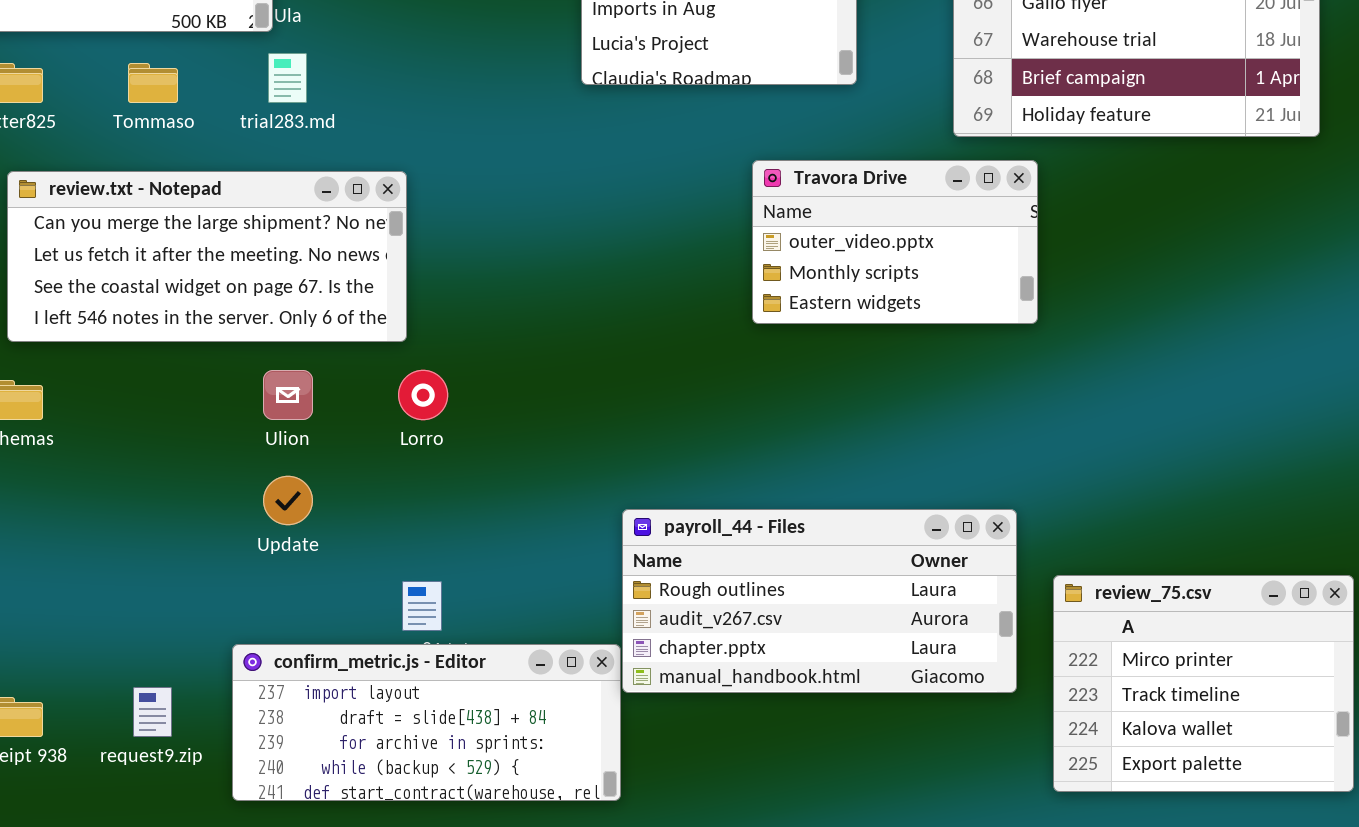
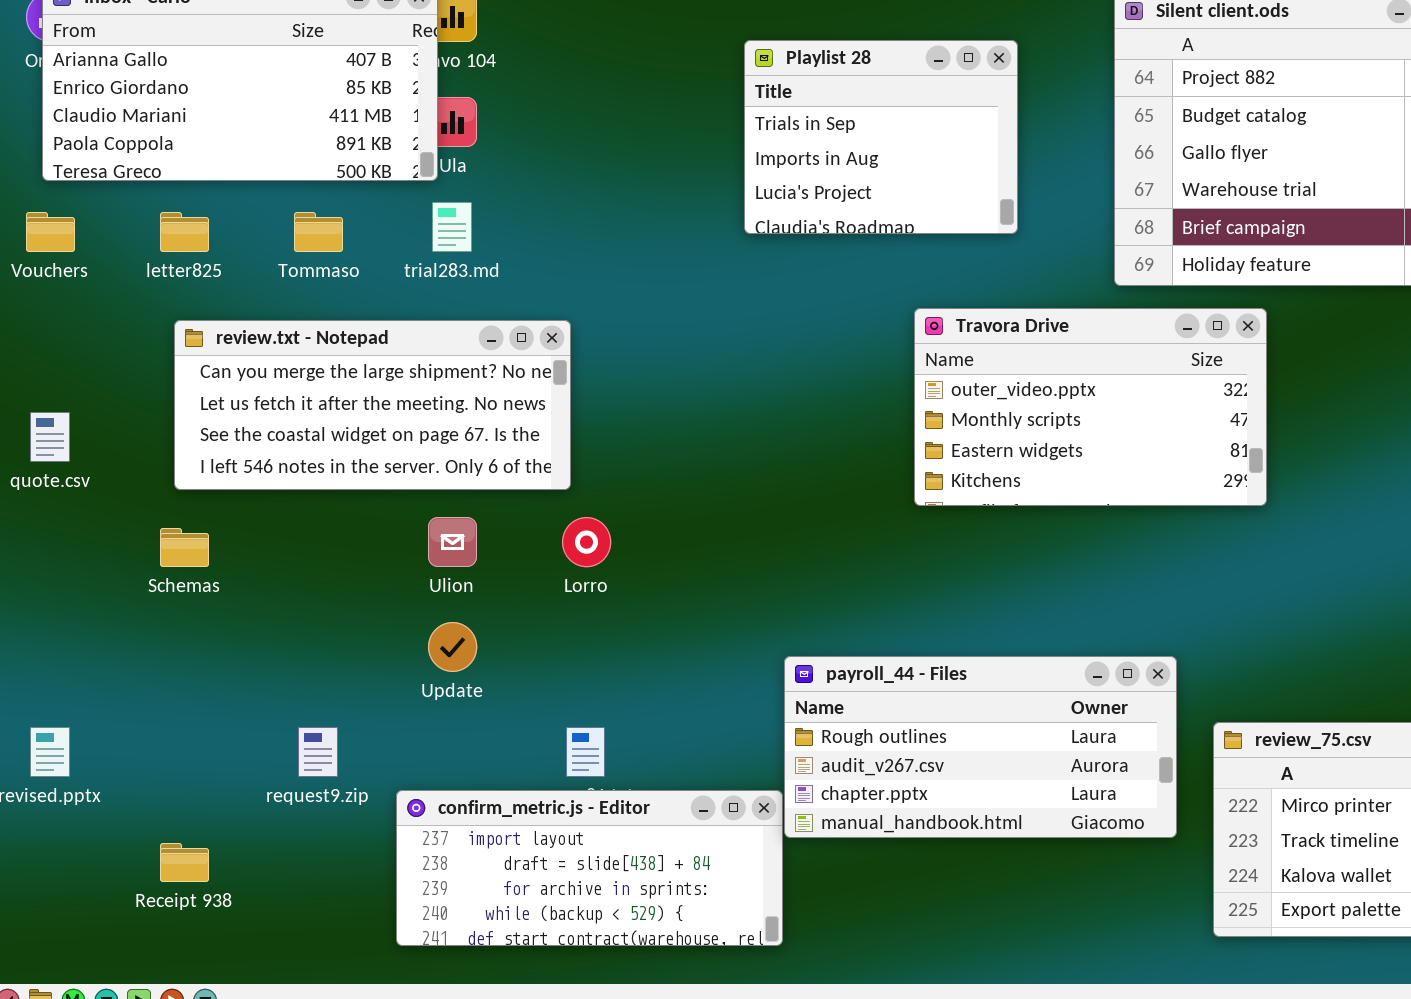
Travora Drive: [752,160,1038,324] -> [914,308,1267,506], resized
request9.zip: [133,687,172,737] -> [298,727,338,777], moved

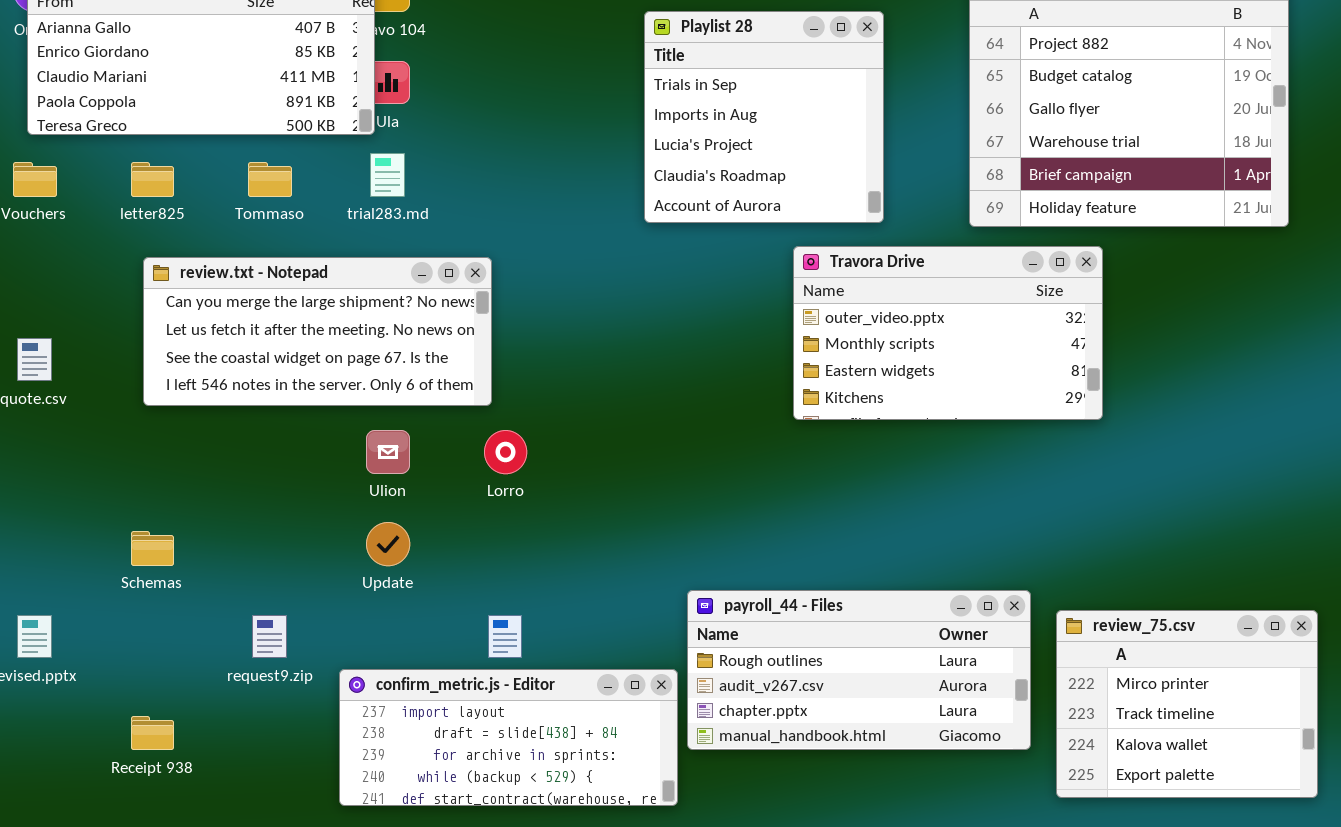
Playlist 28: [744,40,1018,234] -> [644,11,884,223], resized
Schemas: [160,528,209,567] -> [131,531,174,566], moved
payroll_44 - Files: [784,656,1177,838] -> [687,590,1031,750], moved

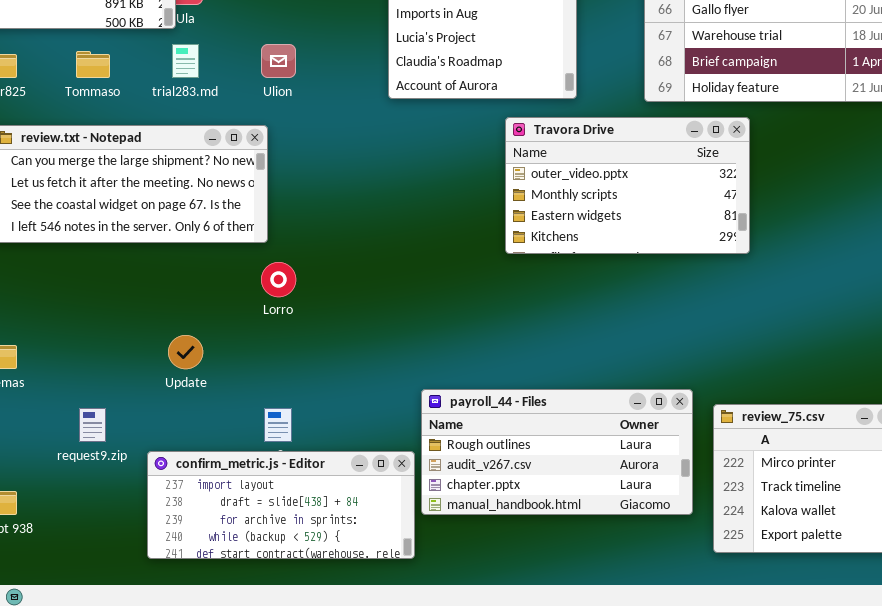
Ulion: [366,430,410,474] -> [261,44,296,78], moved

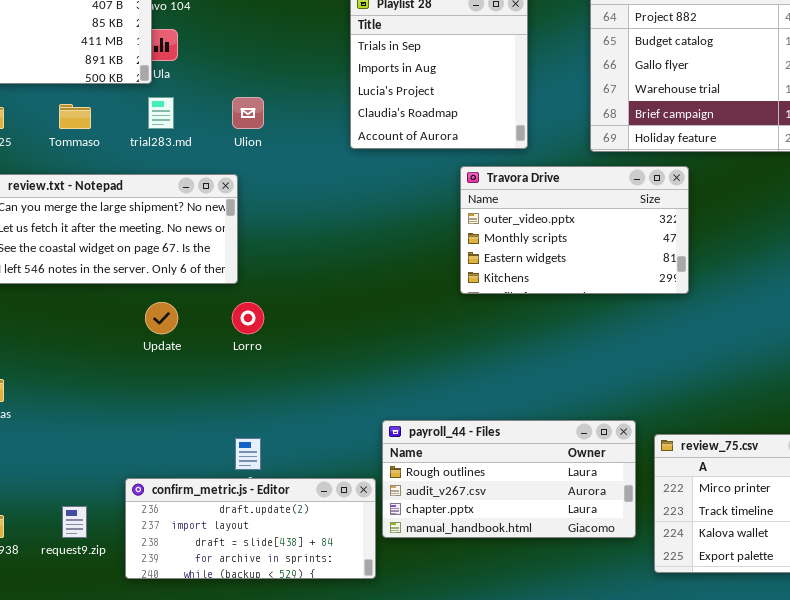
Update: [168,335,203,369] -> [145,302,178,334], moved
request9.zip: [79,408,106,442] -> [62,506,87,538], moved
confirm_metric.js - Editor: [147,451,415,559] -> [125,478,376,579], scrolled up 1 row

